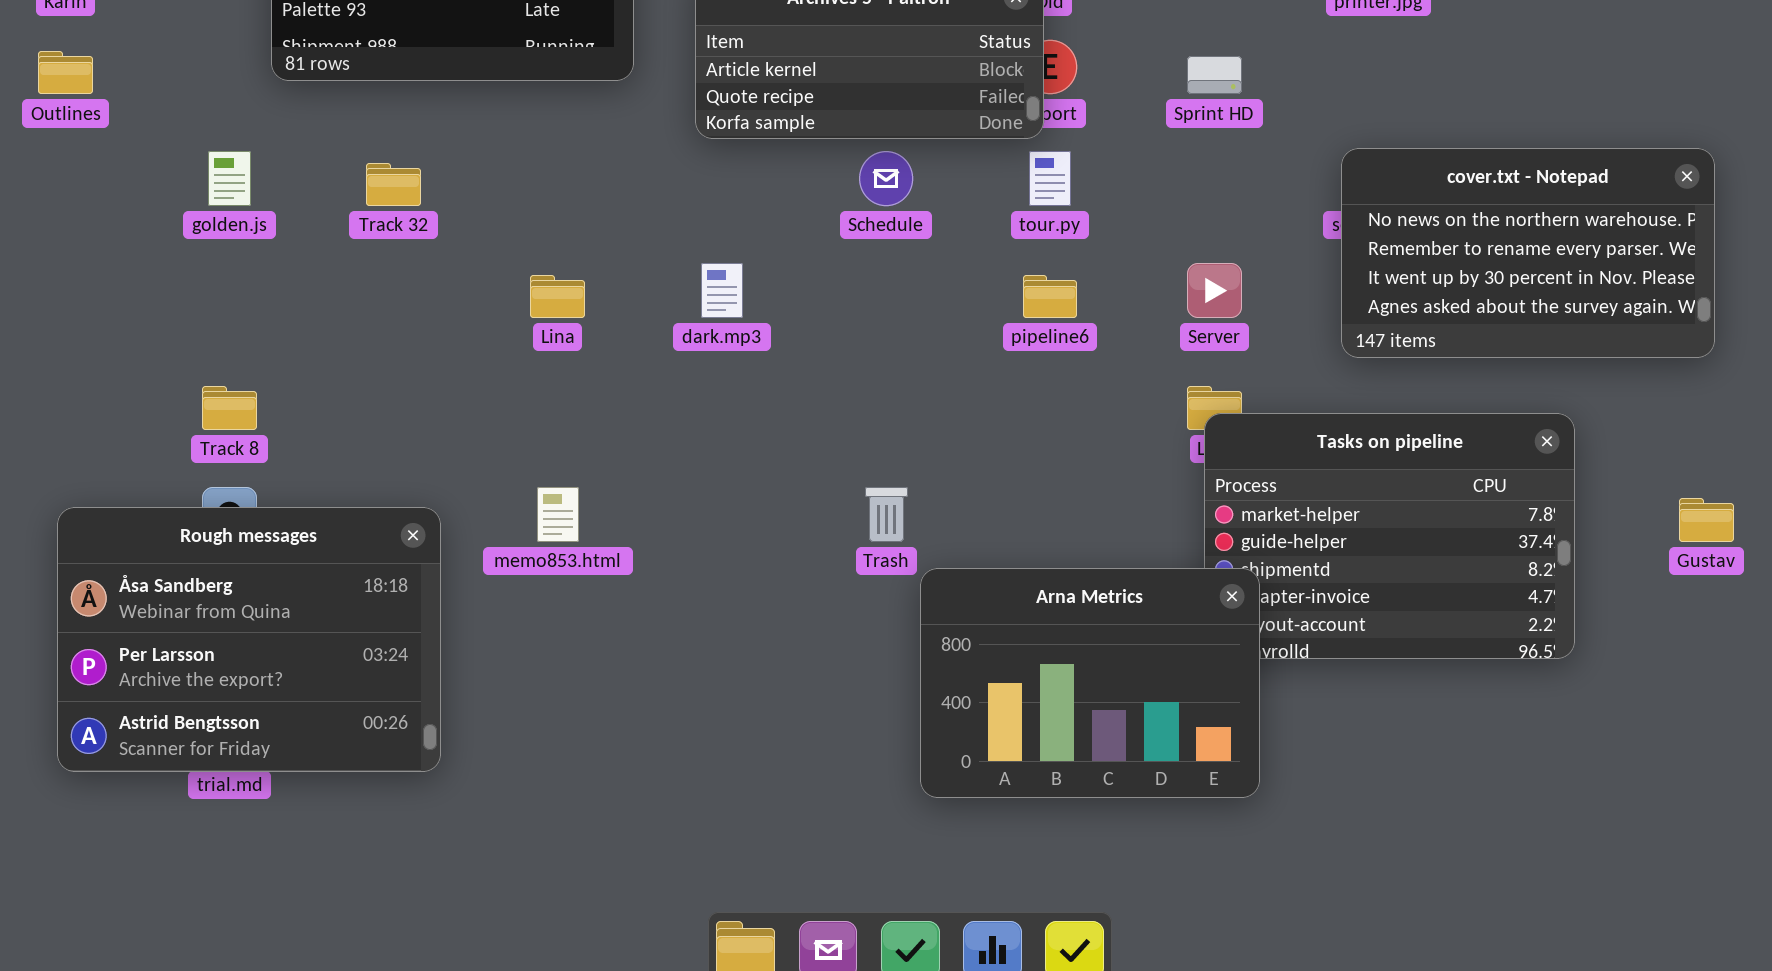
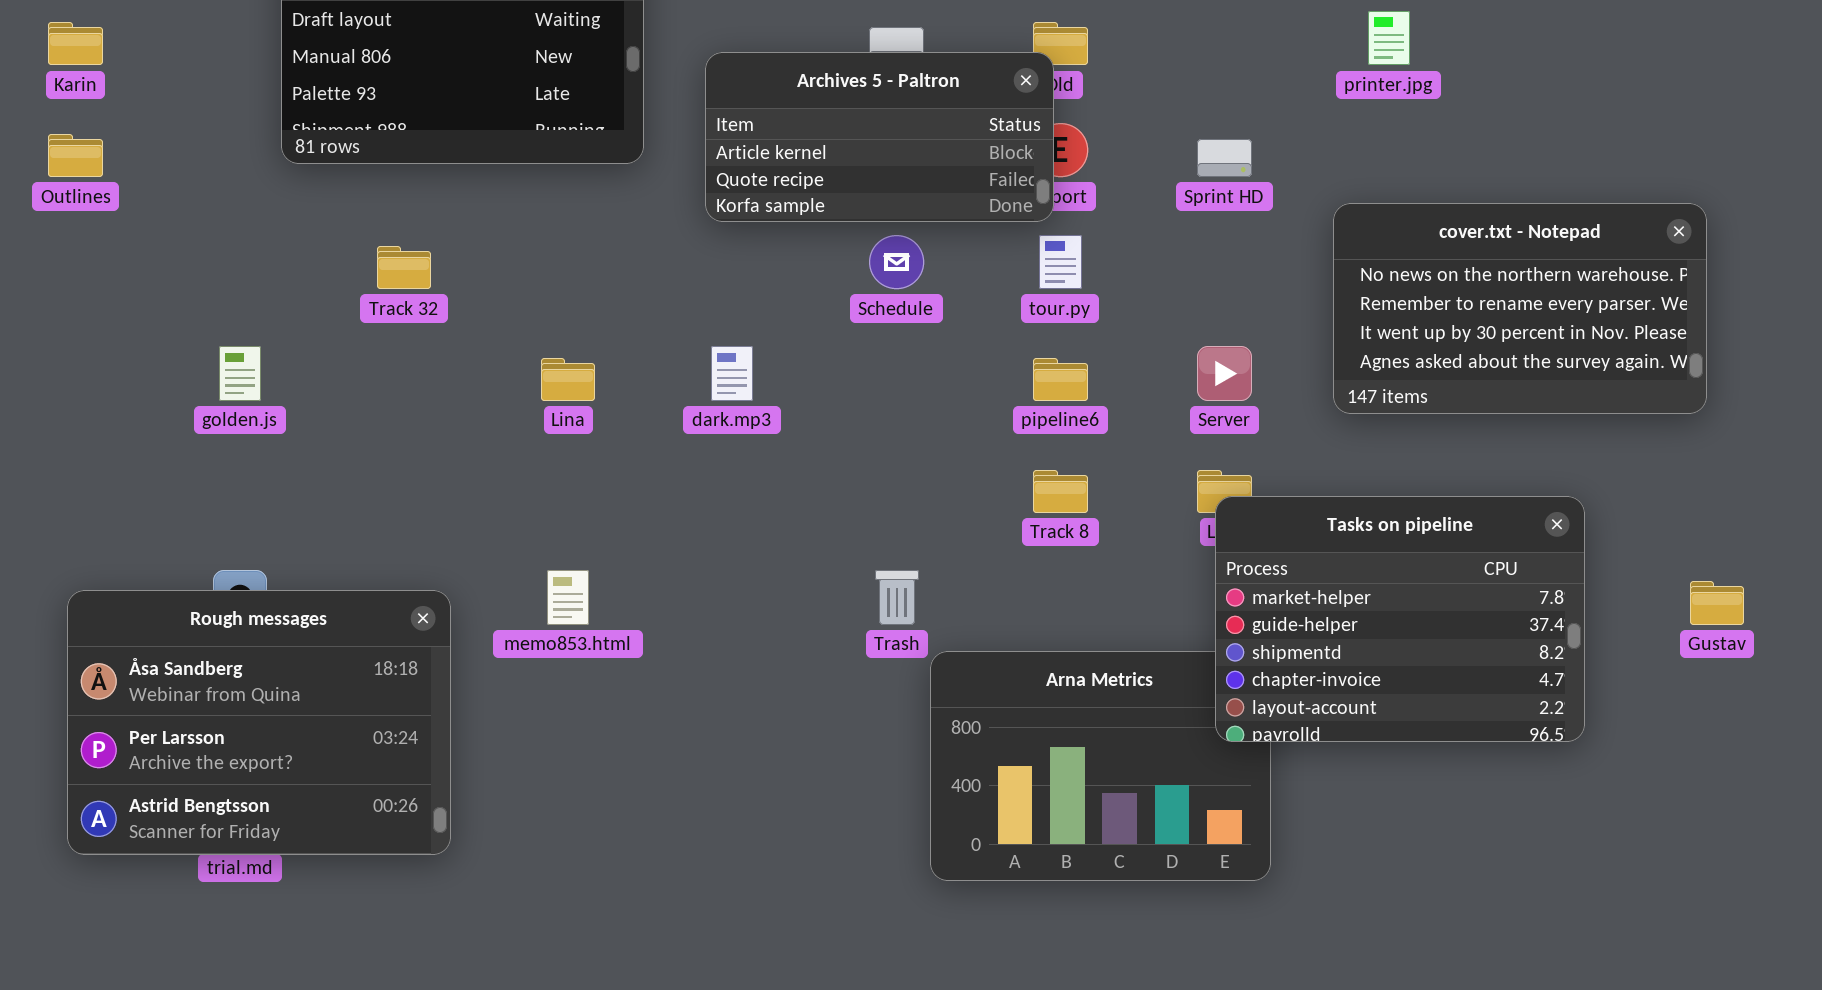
cover.txt - Notepad: [1341,148,1715,358] -> [1333,203,1707,414], moved
golden.js: [208,151,251,206] -> [219,346,261,401], moved
Track 8: [202,386,257,430] -> [1033,470,1088,513], moved
Tasks on pipeline: [1204,413,1575,659] -> [1215,496,1585,742], raised

